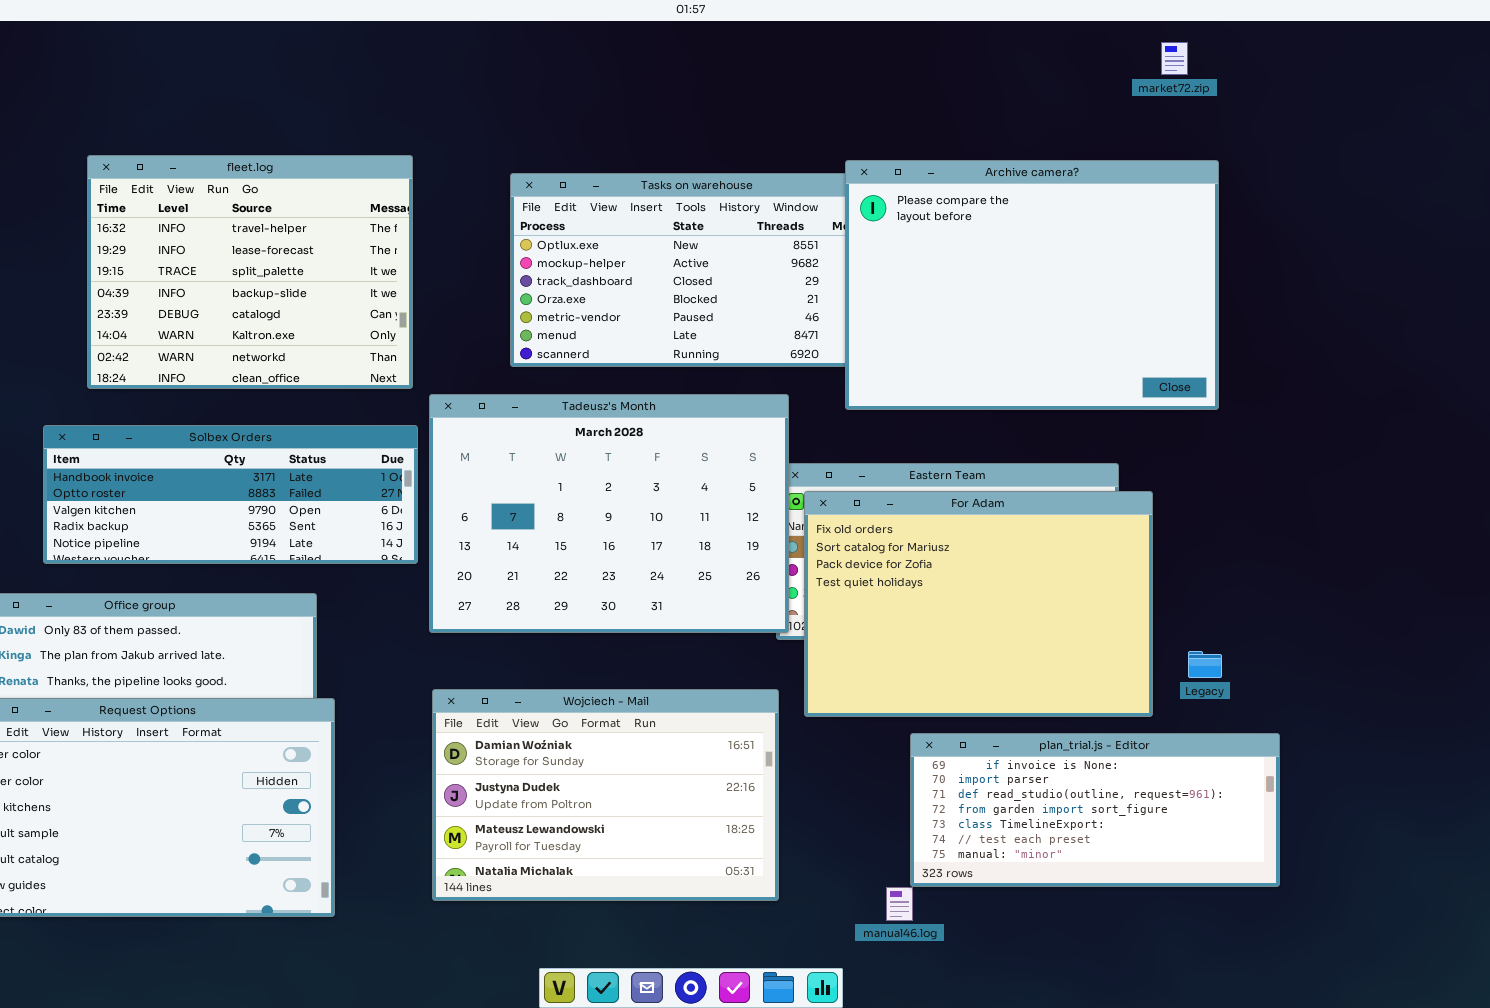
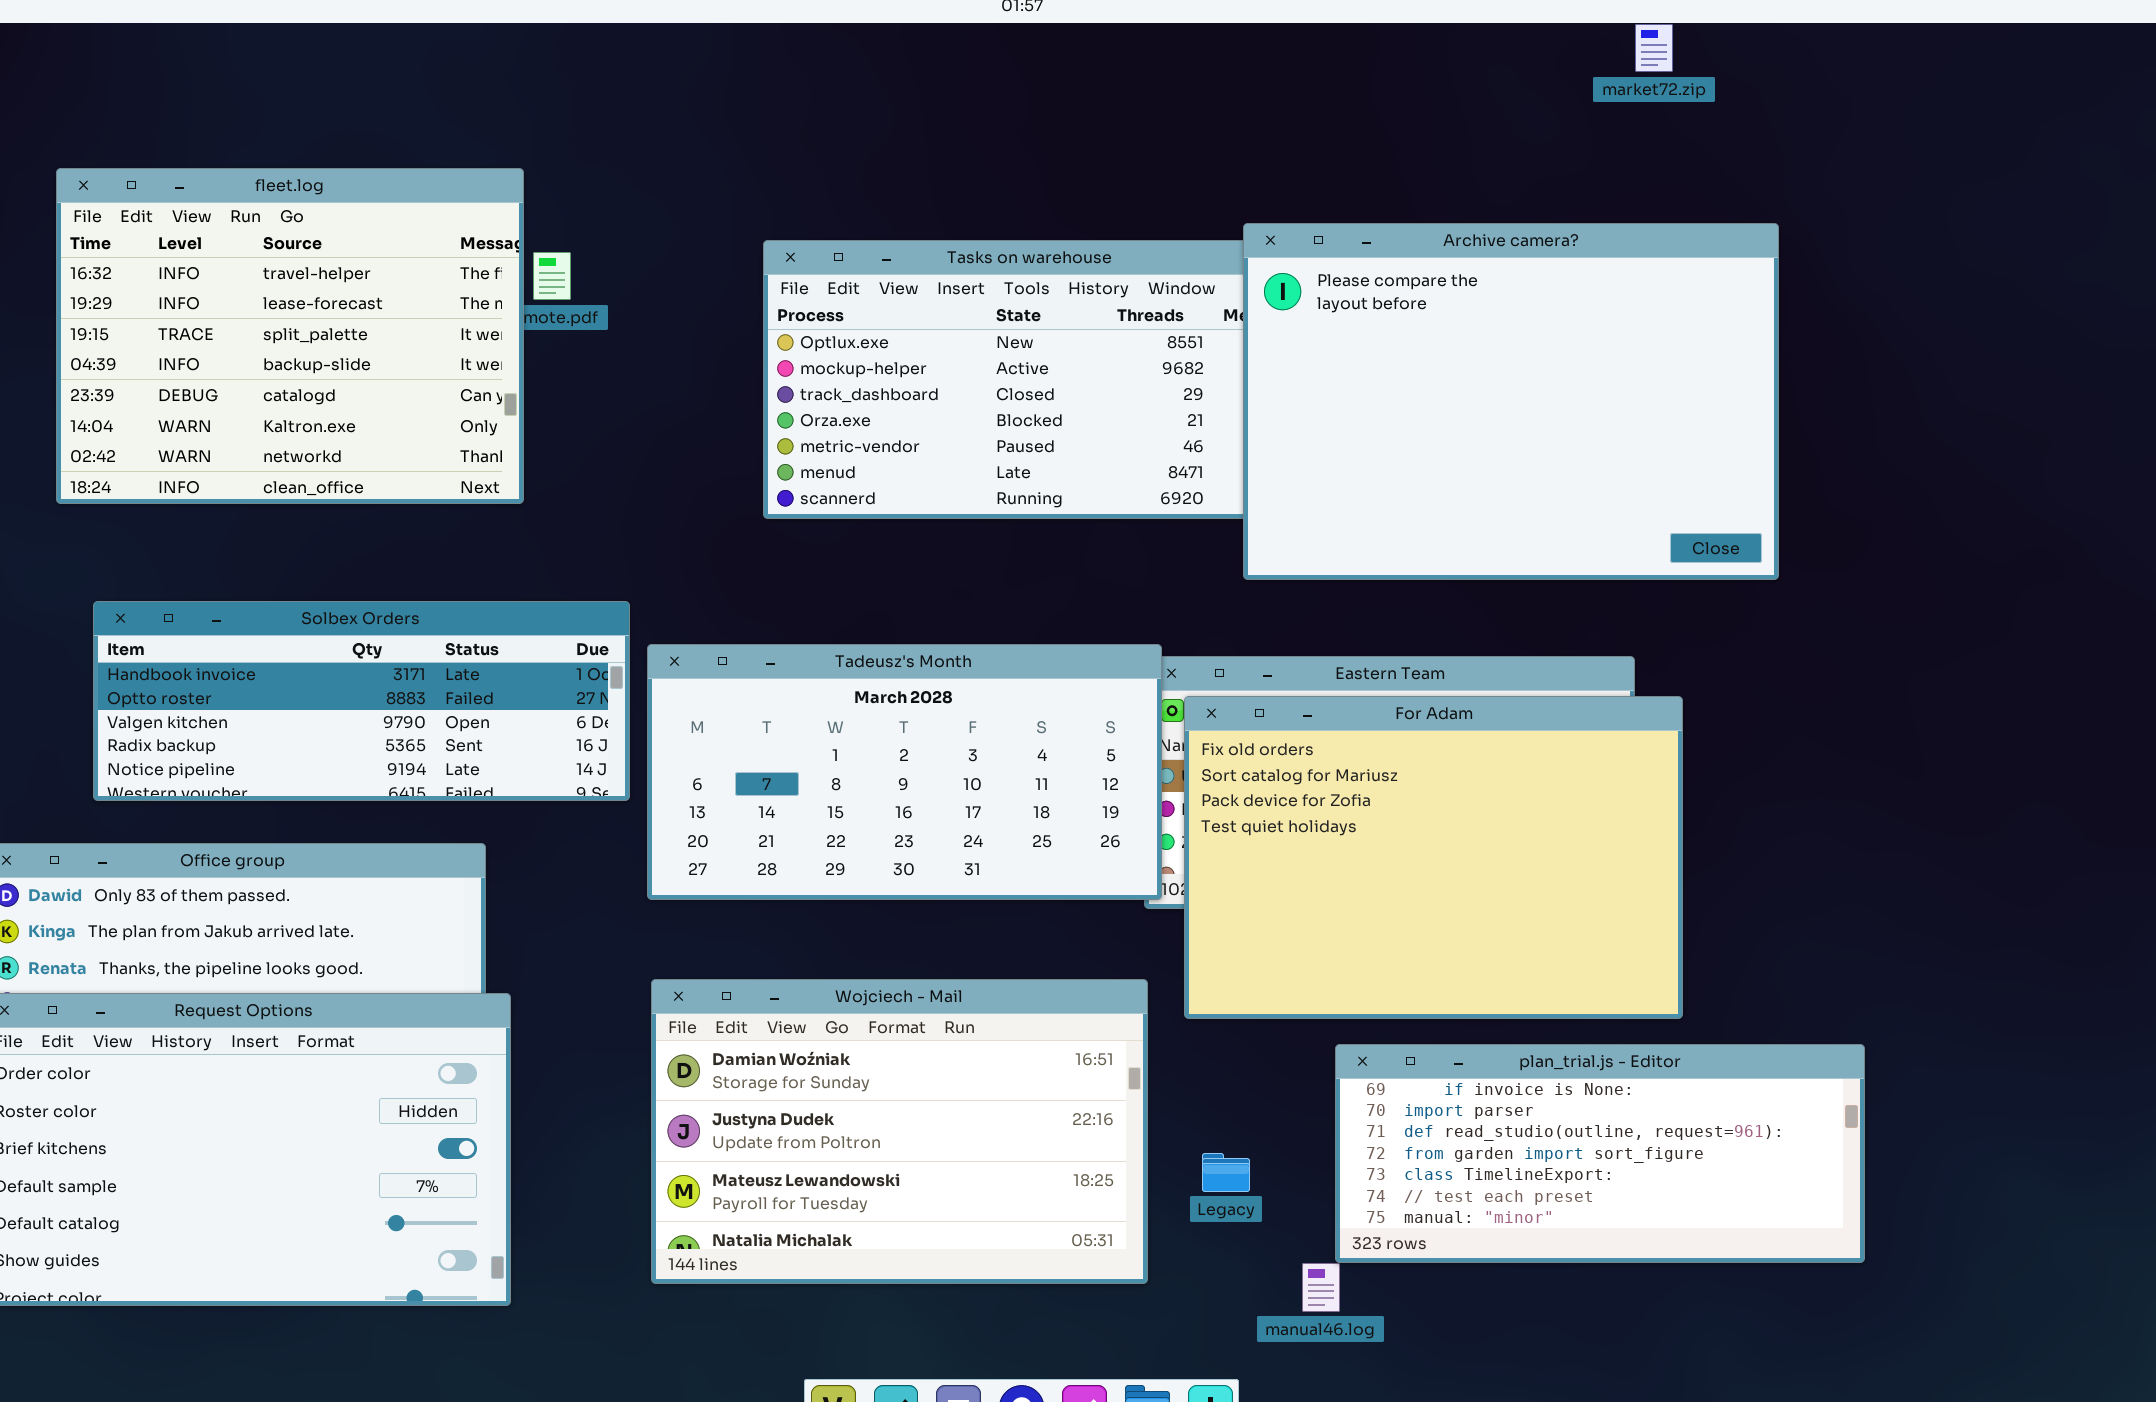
market72.zip: [1161,42,1188,75] -> [1635,24,1673,72], moved
fleet.log: [87,155,413,389] -> [56,168,524,504], moved
Tadeusz's Month: [429,394,789,633] -> [647,644,1162,900], resized
Legacy: [1188,651,1222,678] -> [1202,1153,1250,1192], moved

